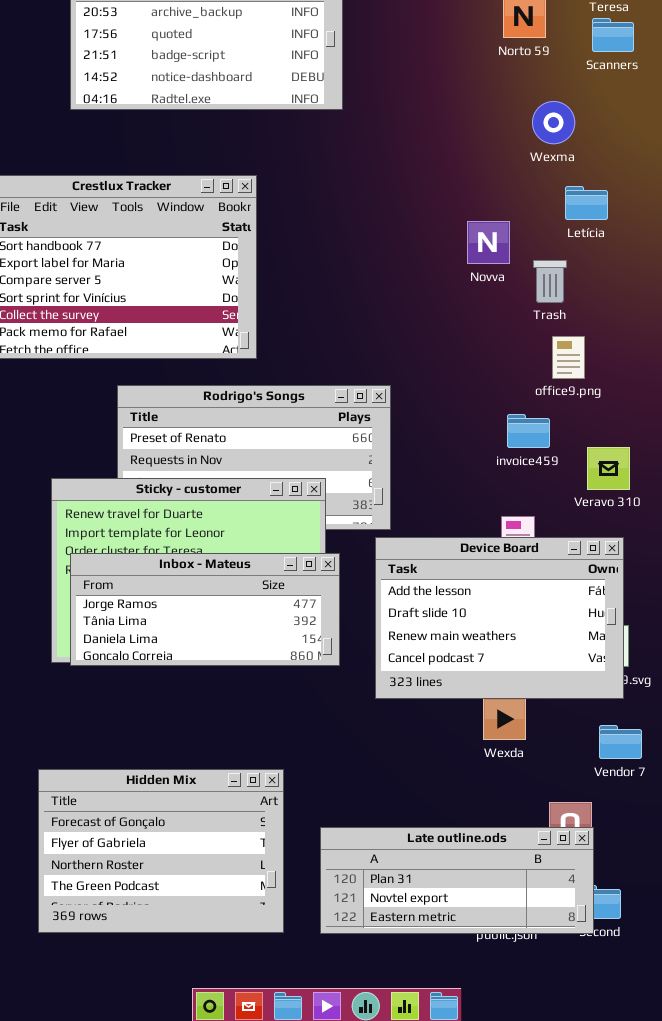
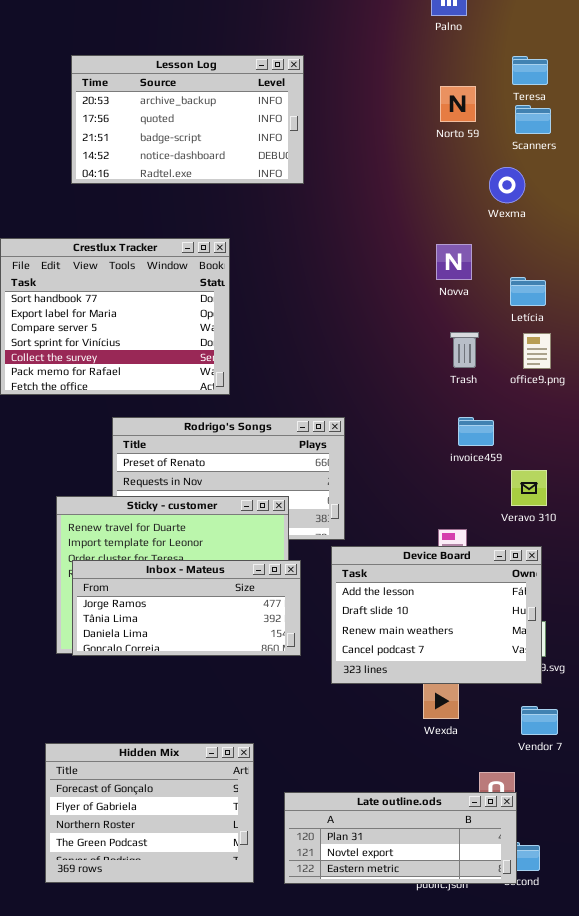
Wexma: [532,101,575,144] -> [489,167,525,203], moved
Letícia: [565,186,608,220] -> [510,277,546,306], moved
Novva: [467,221,510,264] -> [436,244,472,280], moved
Trash: [533,260,567,303] -> [450,332,479,368], moved
office9.png: [552,336,585,379] -> [523,333,551,369], moved
invoice459: [507,414,550,448] -> [458,417,494,446], moved

